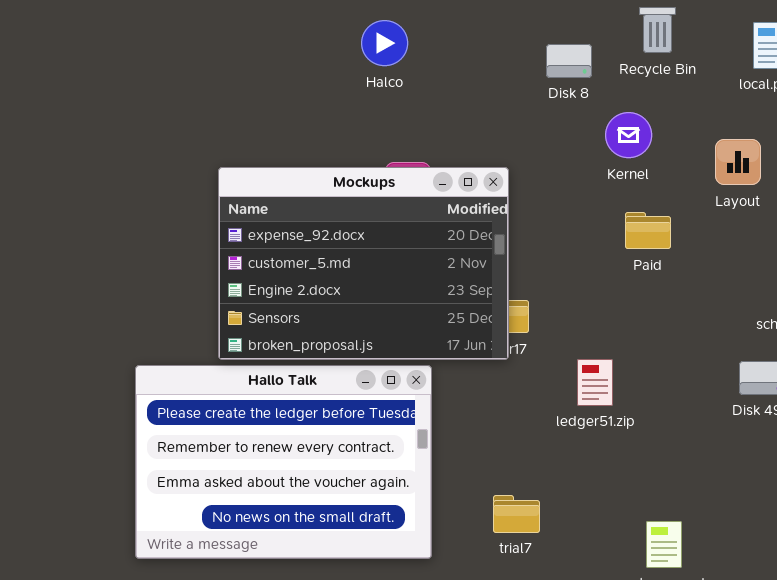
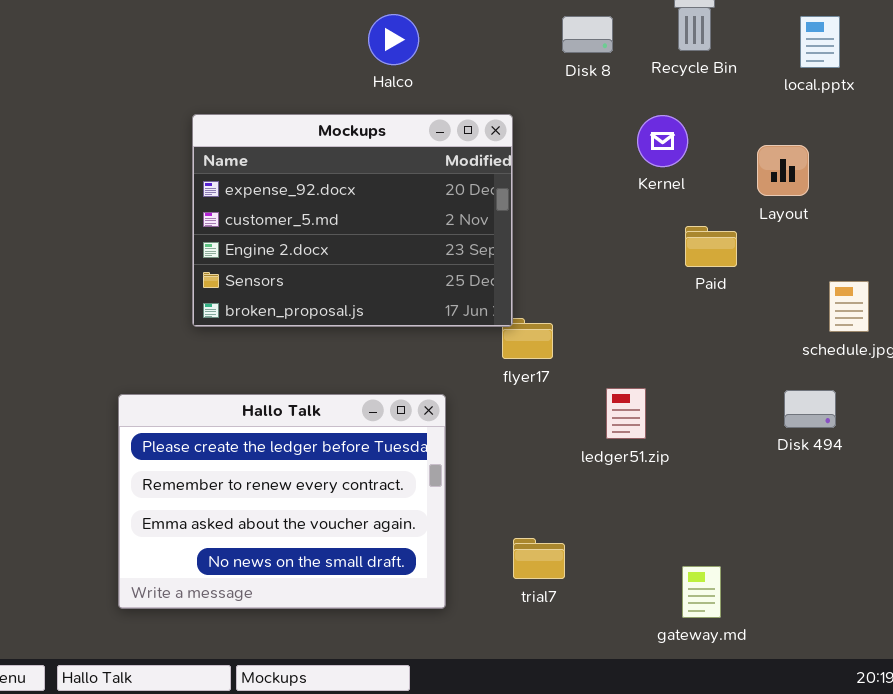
Disk 8: [546,44,592,78] -> [562,16,613,53], moved
Mockups: [218,167,509,360] -> [192,114,513,327], moved
Paid: [625,212,671,249] -> [685,226,737,267], moved

